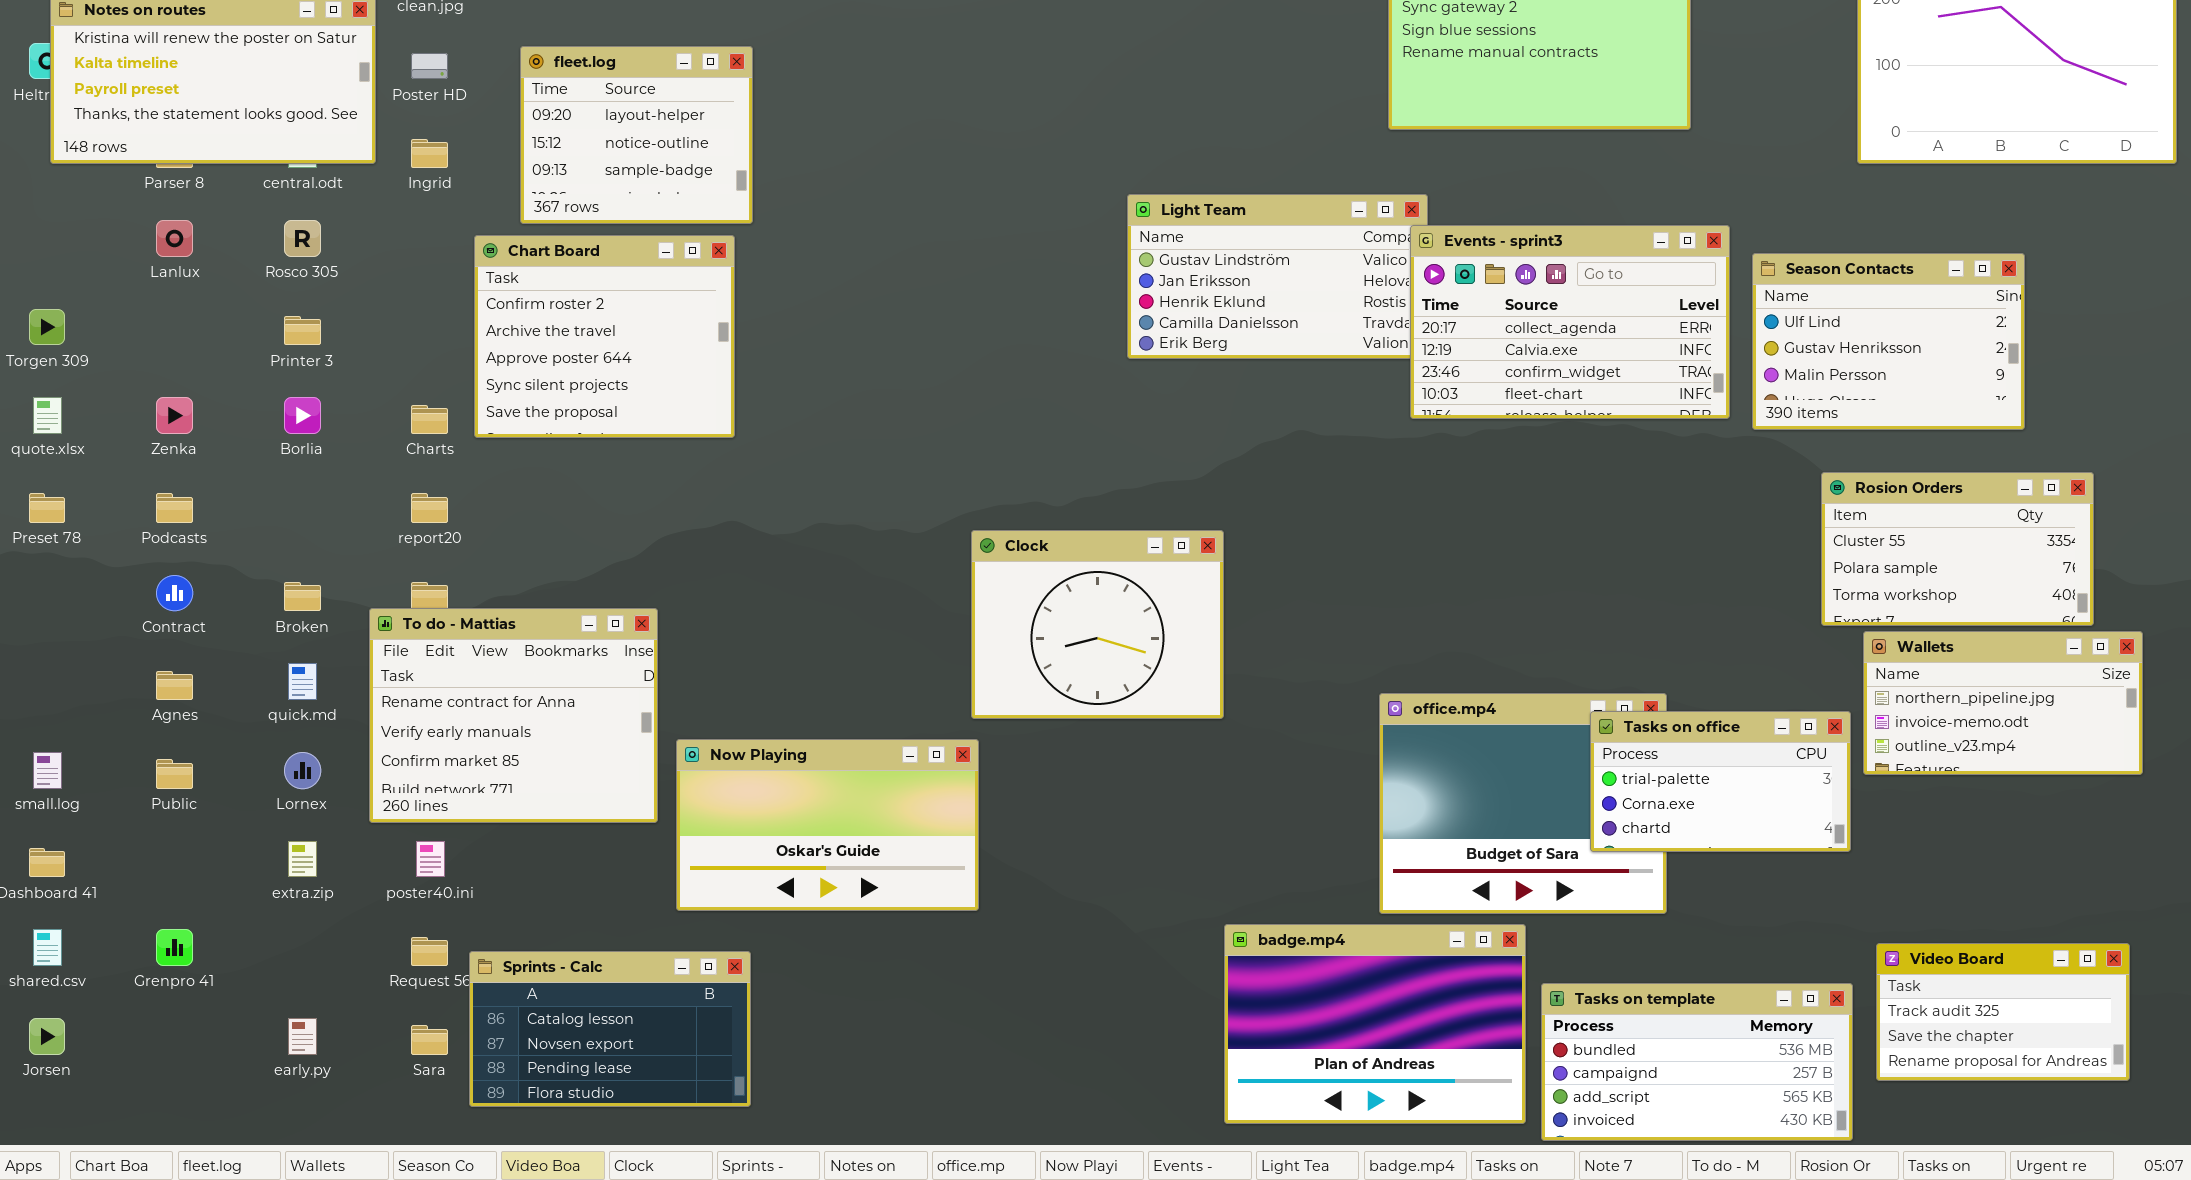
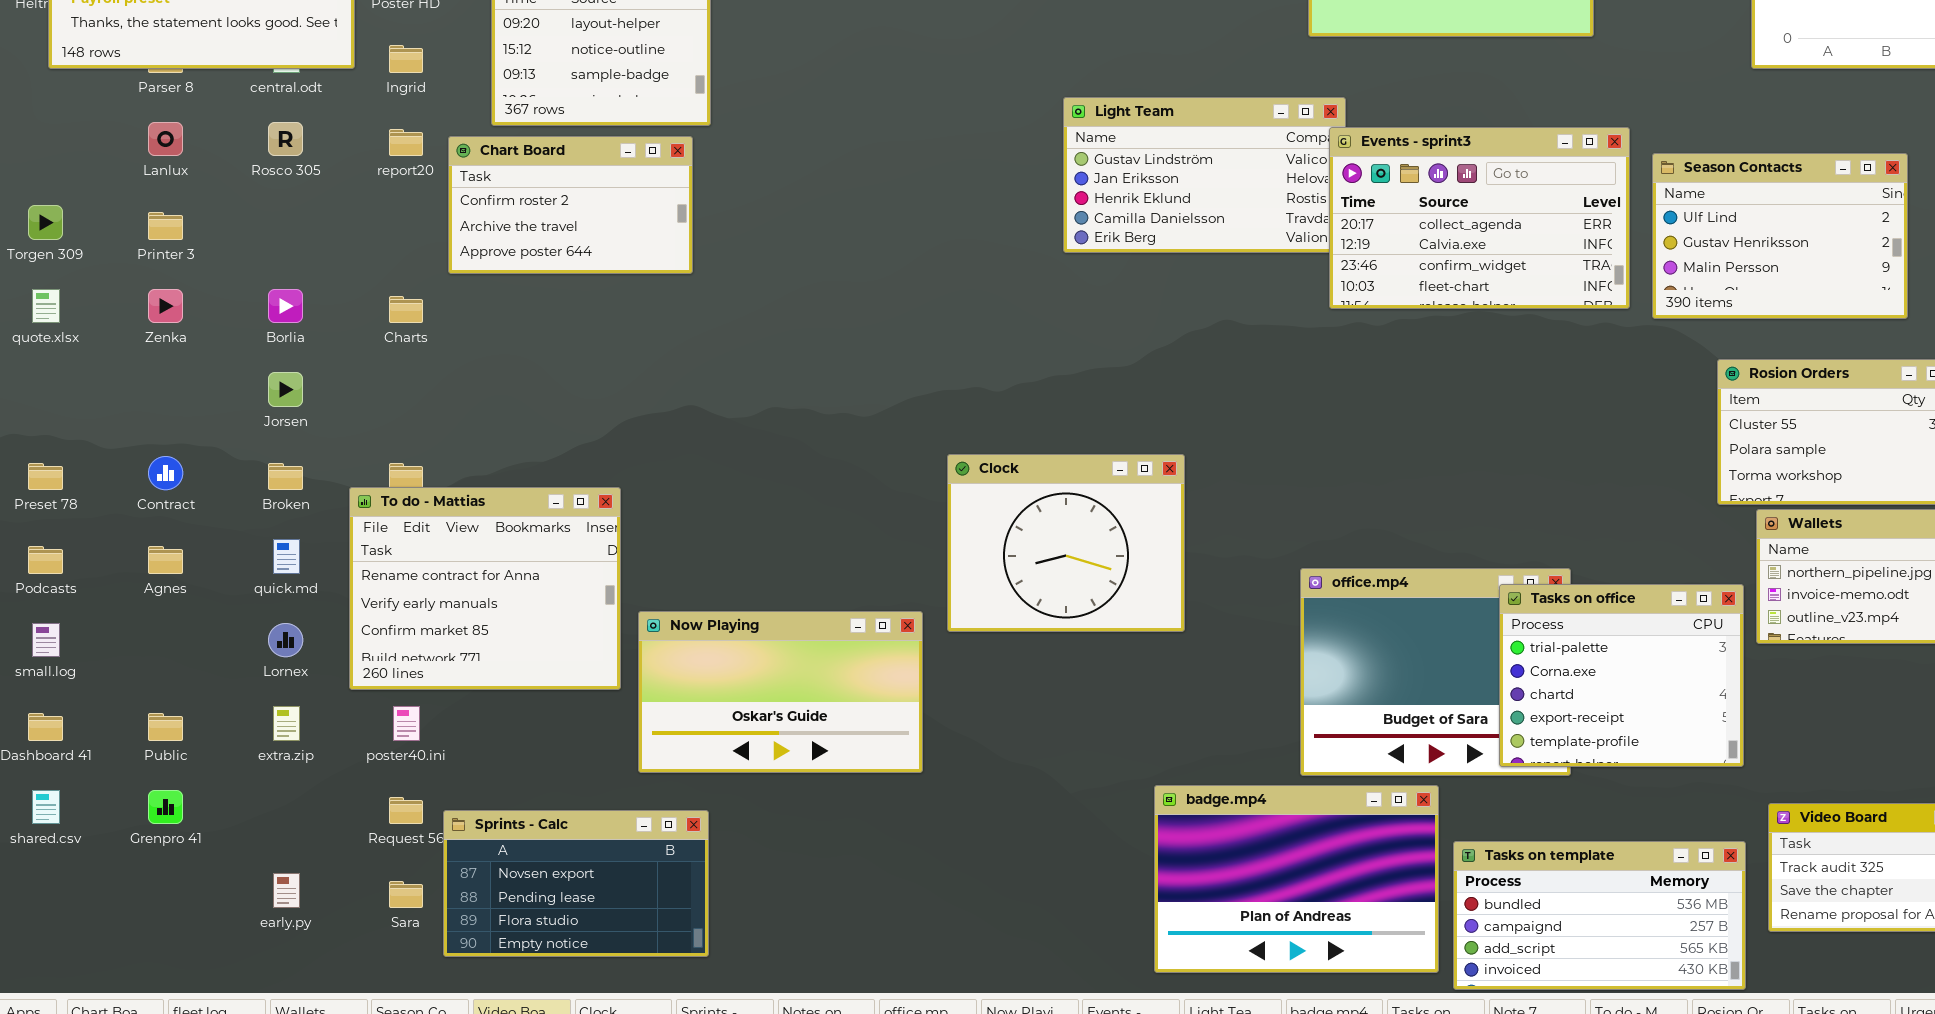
Chart Board: [474,235,735,438] -> [448,136,693,274], resized
Printer 3: [284,316,321,345] -> [148,212,183,240], moved
Preset 78: [29,493,65,523] -> [28,463,63,490], moved
Podcasts: [156,493,193,523] -> [28,546,63,574], moved
report20: [411,493,448,523] -> [389,129,423,156], moved
Clock: [971,530,1224,719] -> [947,454,1185,632], moved
Tasks on office: [1590,711,1851,852] -> [1499,584,1744,767], resized
Public: [156,759,193,789] -> [148,713,183,741], moved
Sprints - Calc: [469,951,751,1107] -> [443,810,709,957], scrolled down 1 row
Jorsen: [29,1018,65,1055] -> [268,372,303,407], moved

